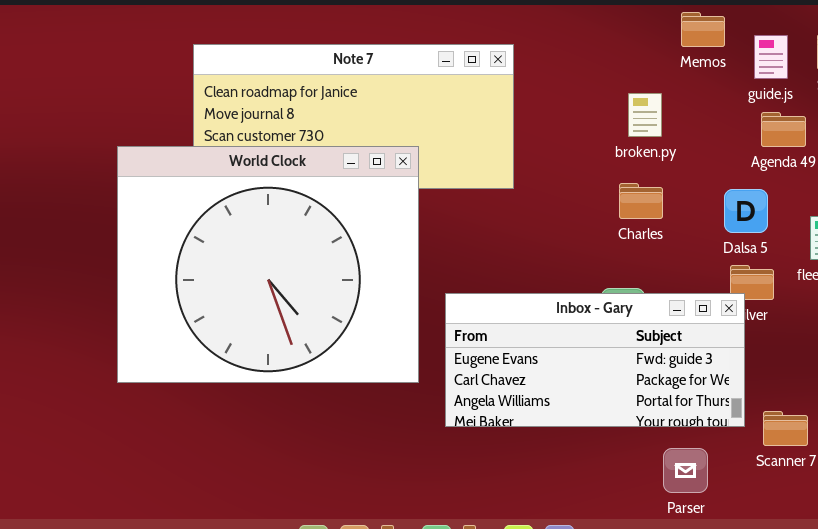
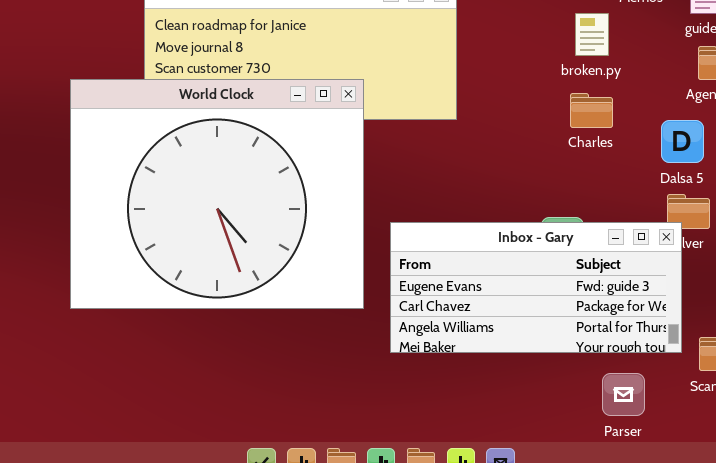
broken.py: [628,93,662,137] -> [575,13,609,56], moved
Charles: [619,183,663,219] -> [570,93,613,128], moved

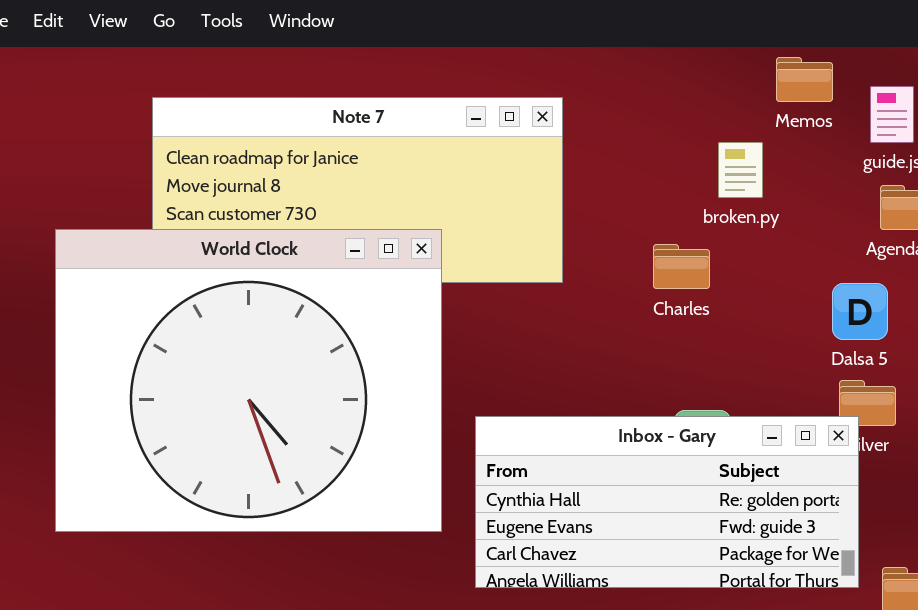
Charles: [570,93,613,128] -> [653,244,710,289], moved
Inbox - Gary: [390,222,682,353] -> [475,416,859,588], scrolled up 1 row

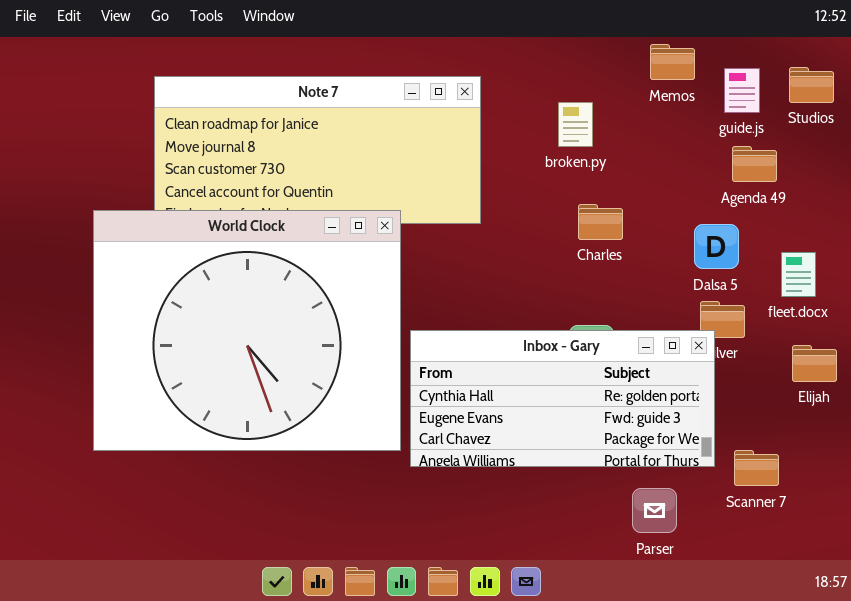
broken.py: [718,142,763,198] -> [558,102,593,147], moved
World Clock: [55,229,442,532] -> [93,210,401,451], moved
Charles: [653,244,710,289] -> [578,204,623,240], moved

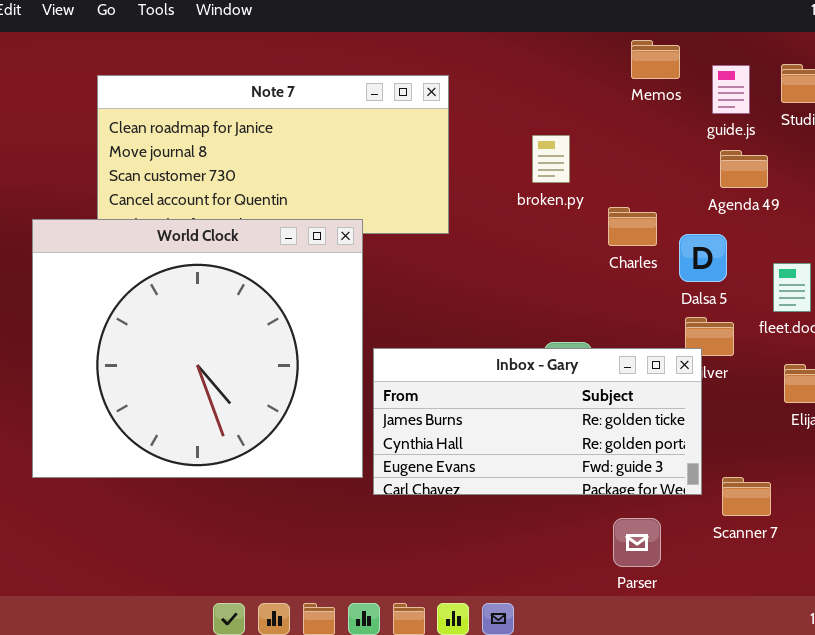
broken.py: [558,102,593,147] -> [532,135,570,183], moved
Charles: [578,204,623,240] -> [608,207,657,246], moved
Inbox - Gary: [410,330,715,467] -> [373,348,702,495], scrolled up 1 row

